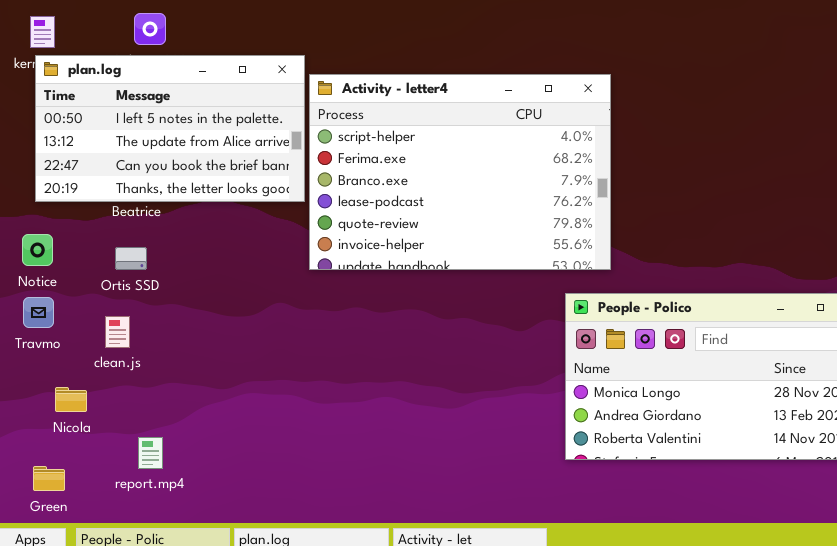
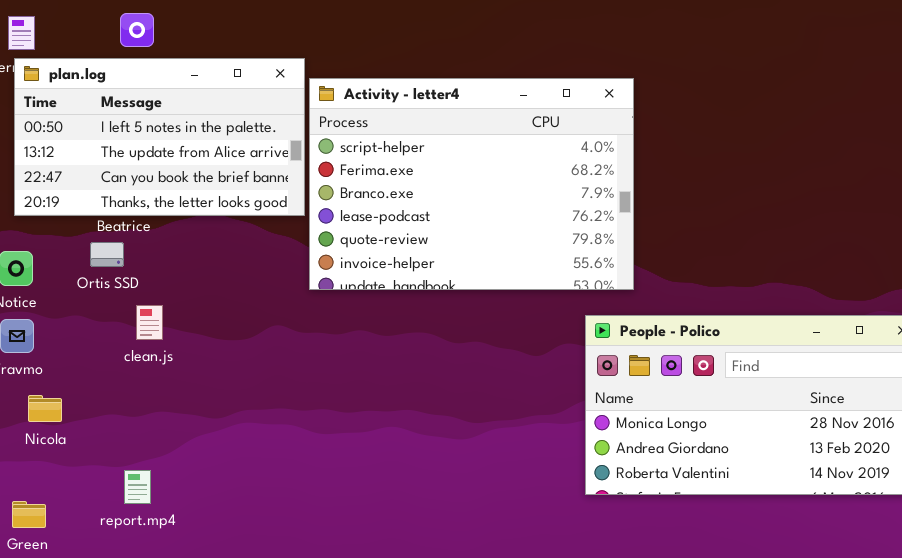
Ortis SSD: [115,247,147,270] -> [90,242,124,267], moved
clean.js: [105,316,130,348] -> [136,305,163,340], moved
Nicola: [55,387,87,412] -> [28,395,62,422], moved

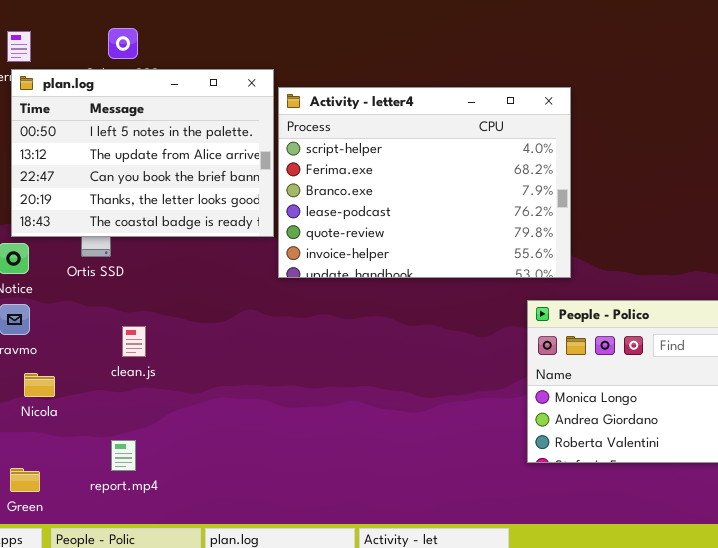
plan.log: [14,58,305,216] -> [11,69,274,237], resized
clean.js: [136,305,163,340] -> [122,326,146,357], moved

